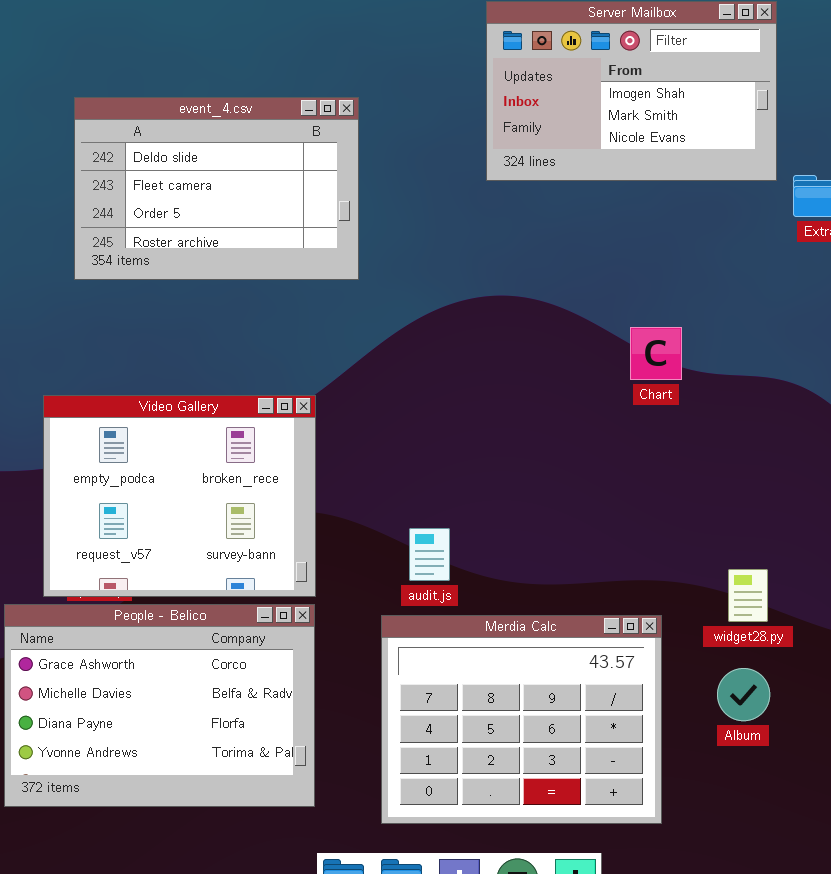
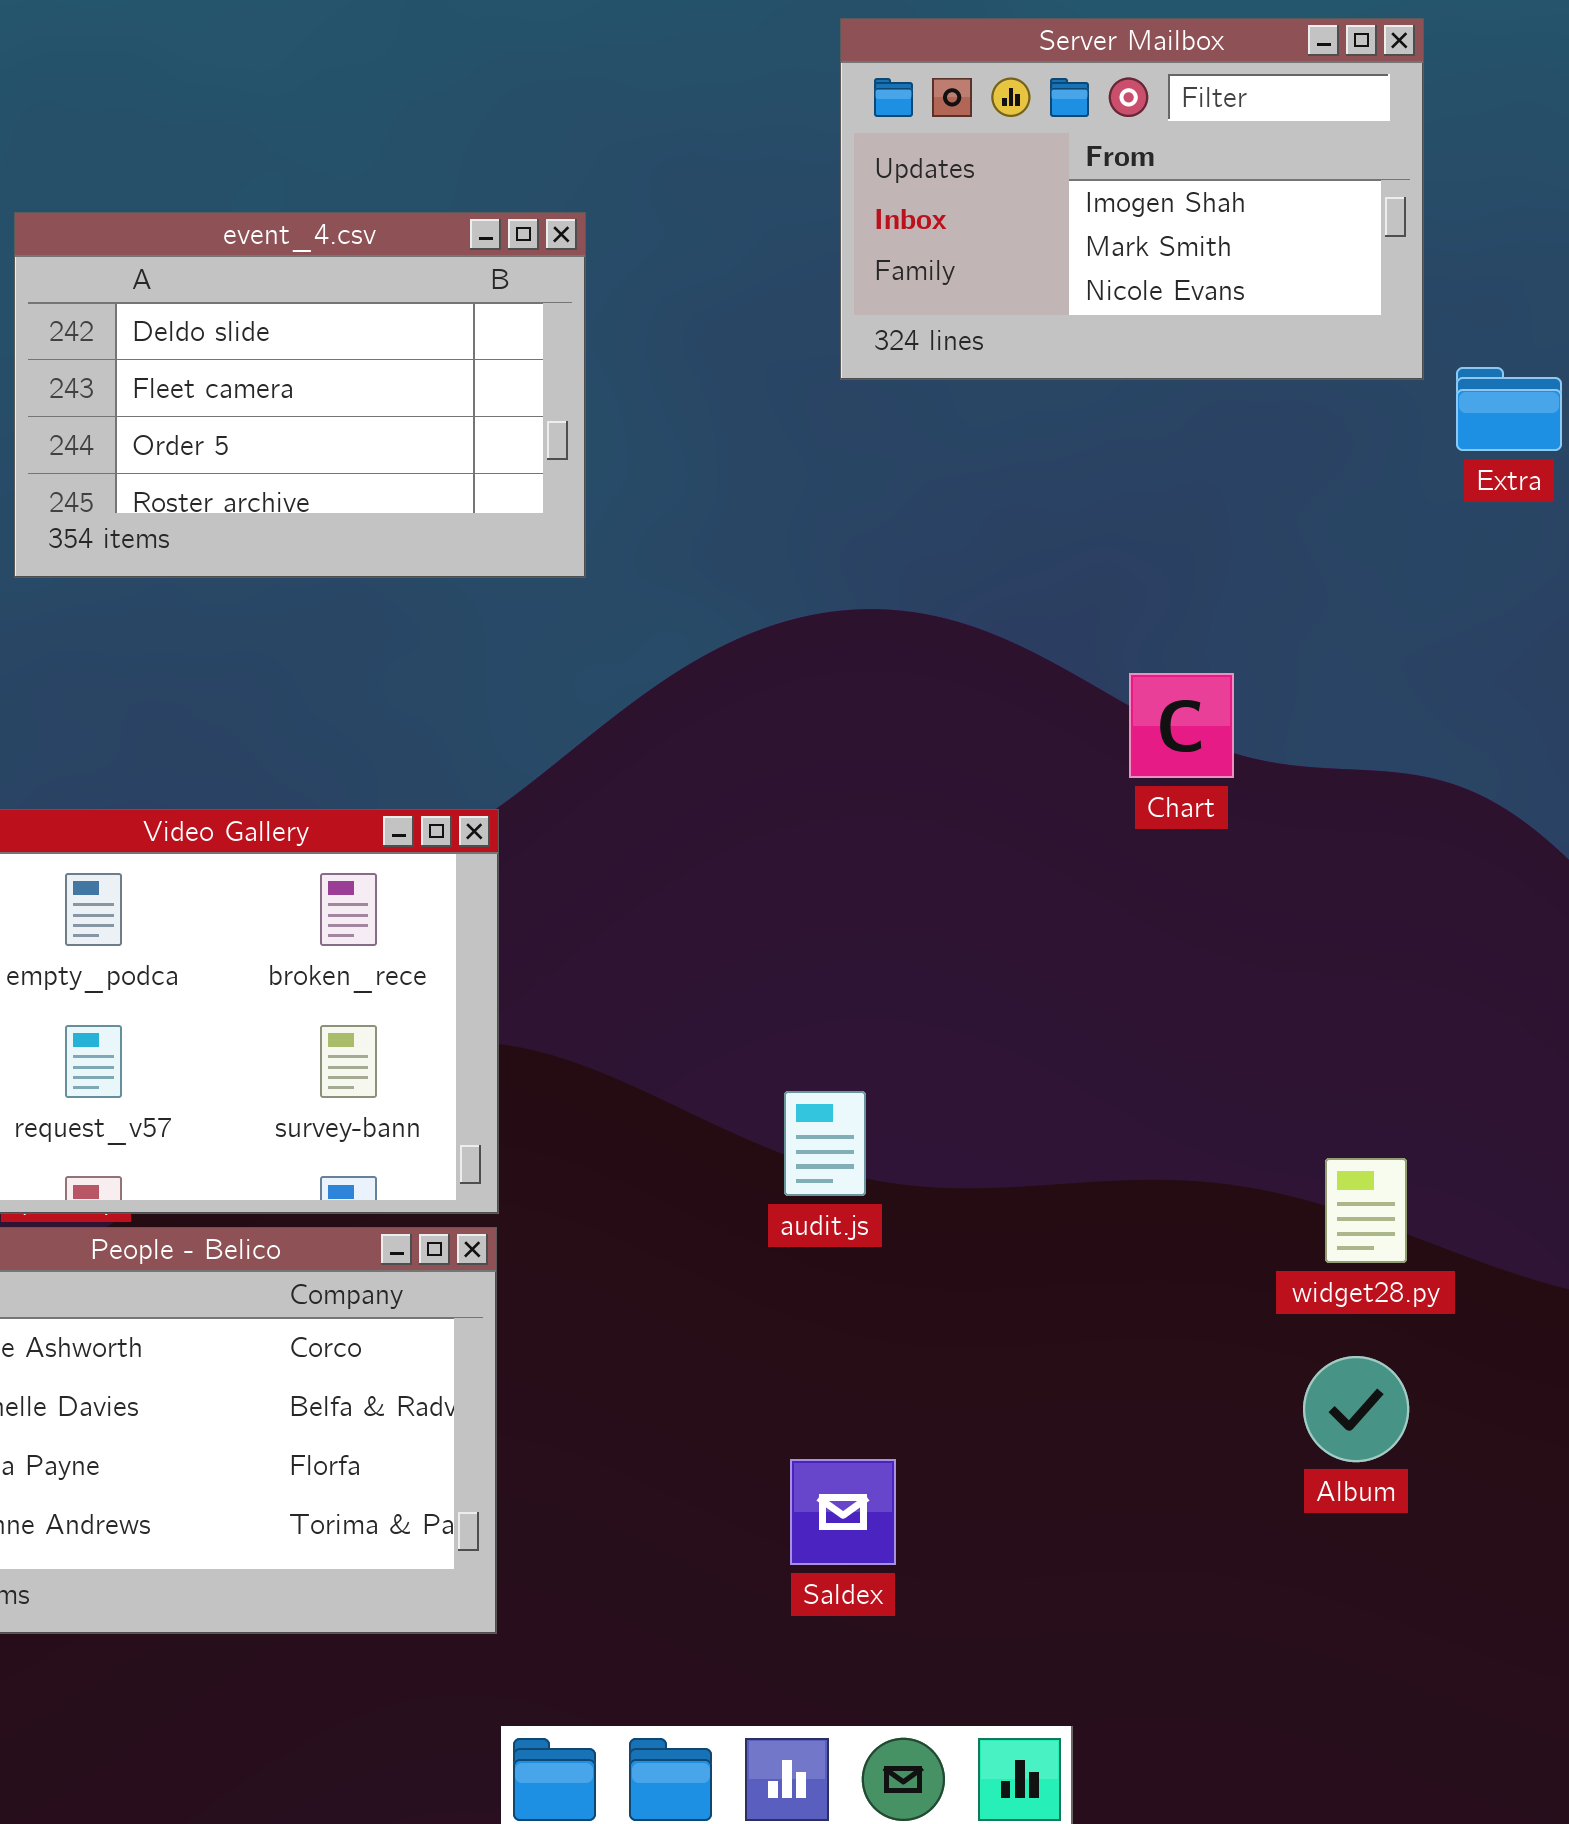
audit.js: [409,528,450,581] -> [784,1091,866,1196], moved
Merdia Calc: [381,615,662,824] -> none, closed

